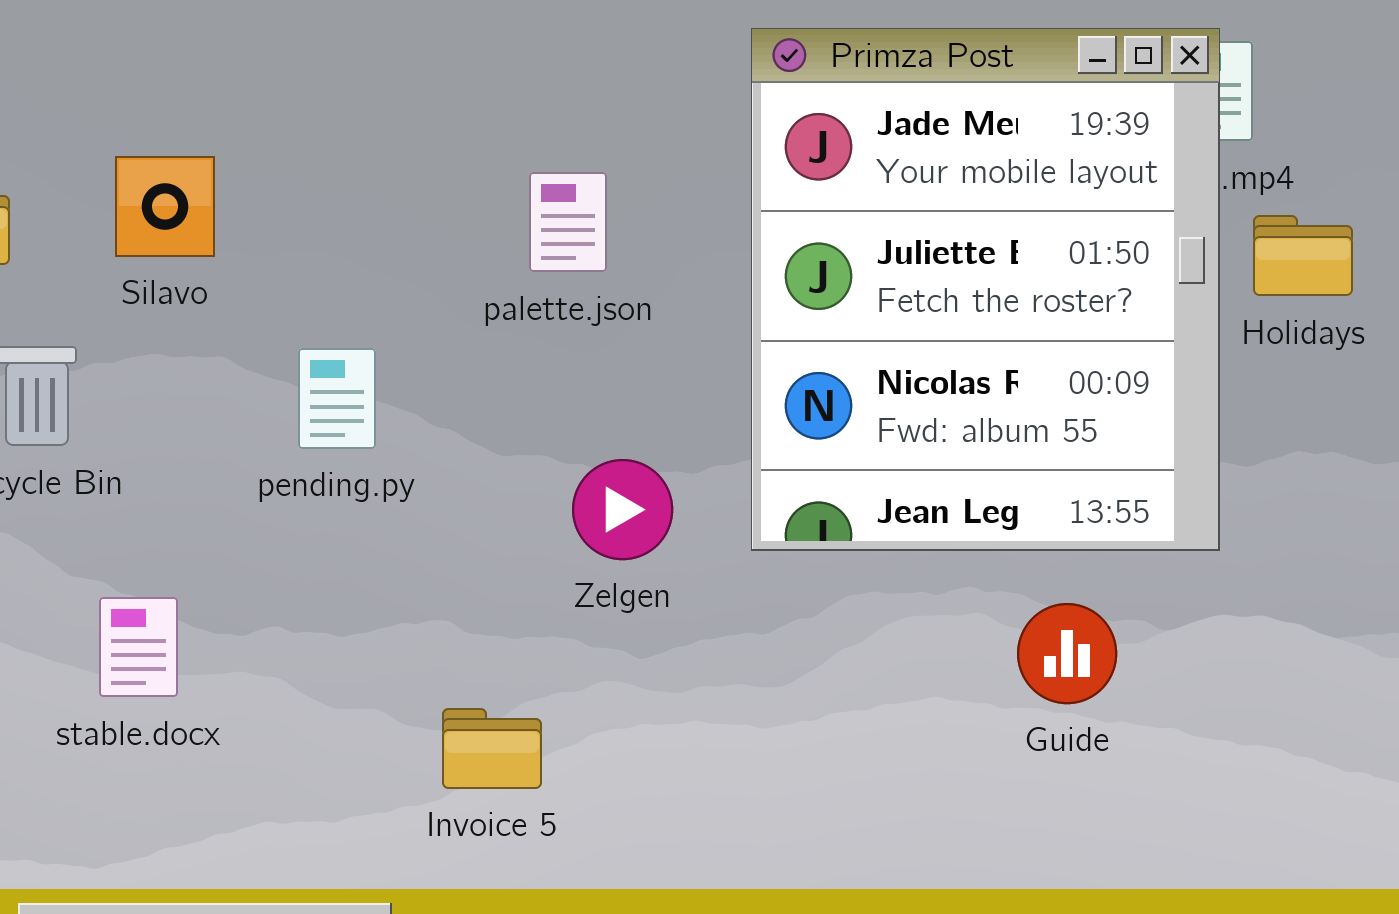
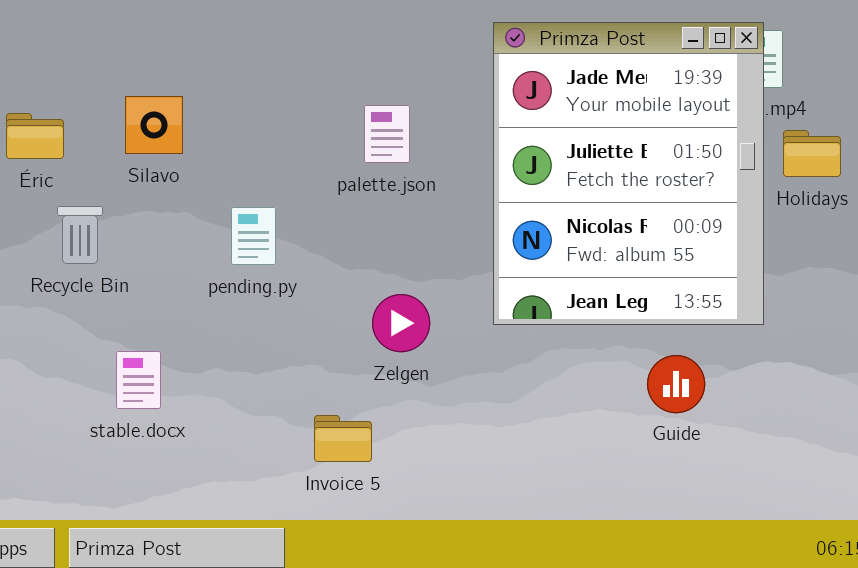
Zelgen: [572,459,673,560] -> [372,294,430,352], moved

